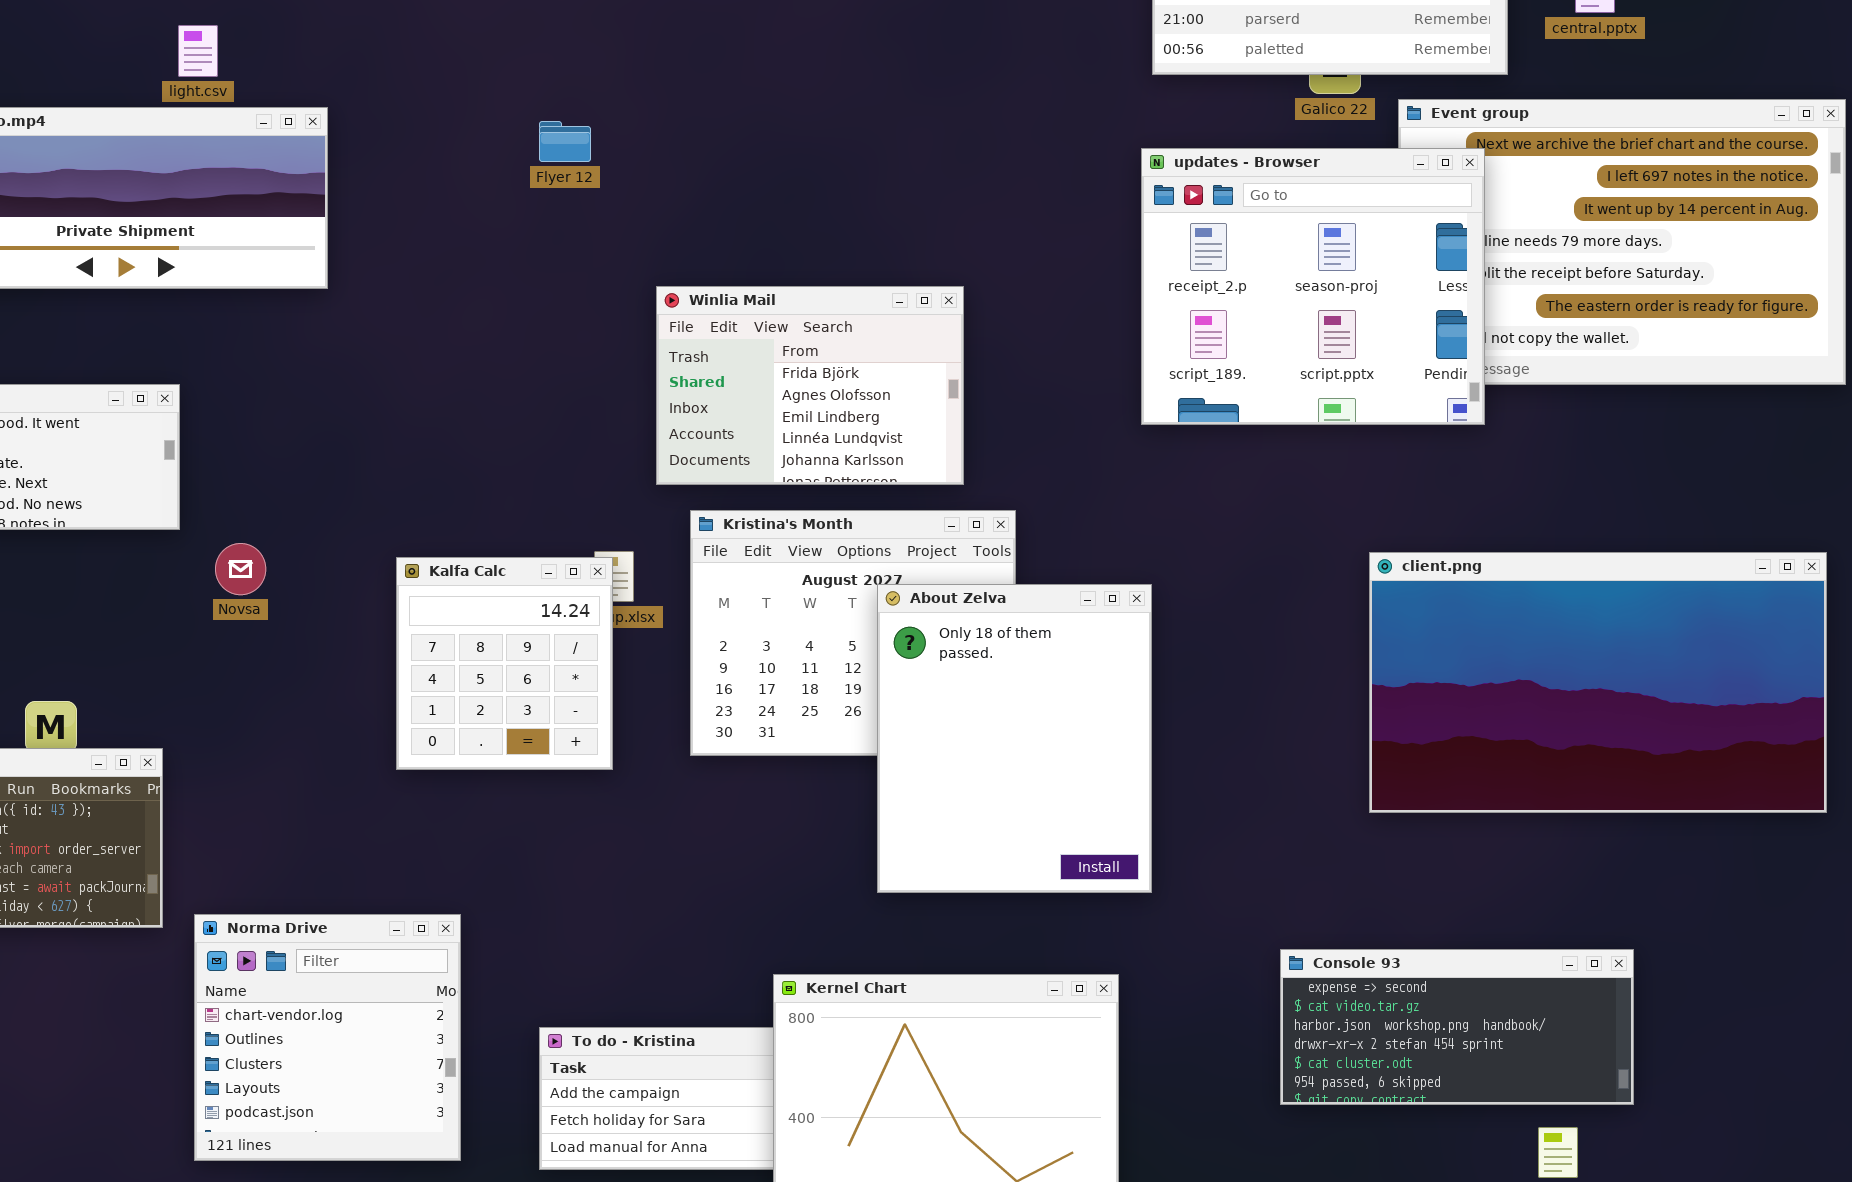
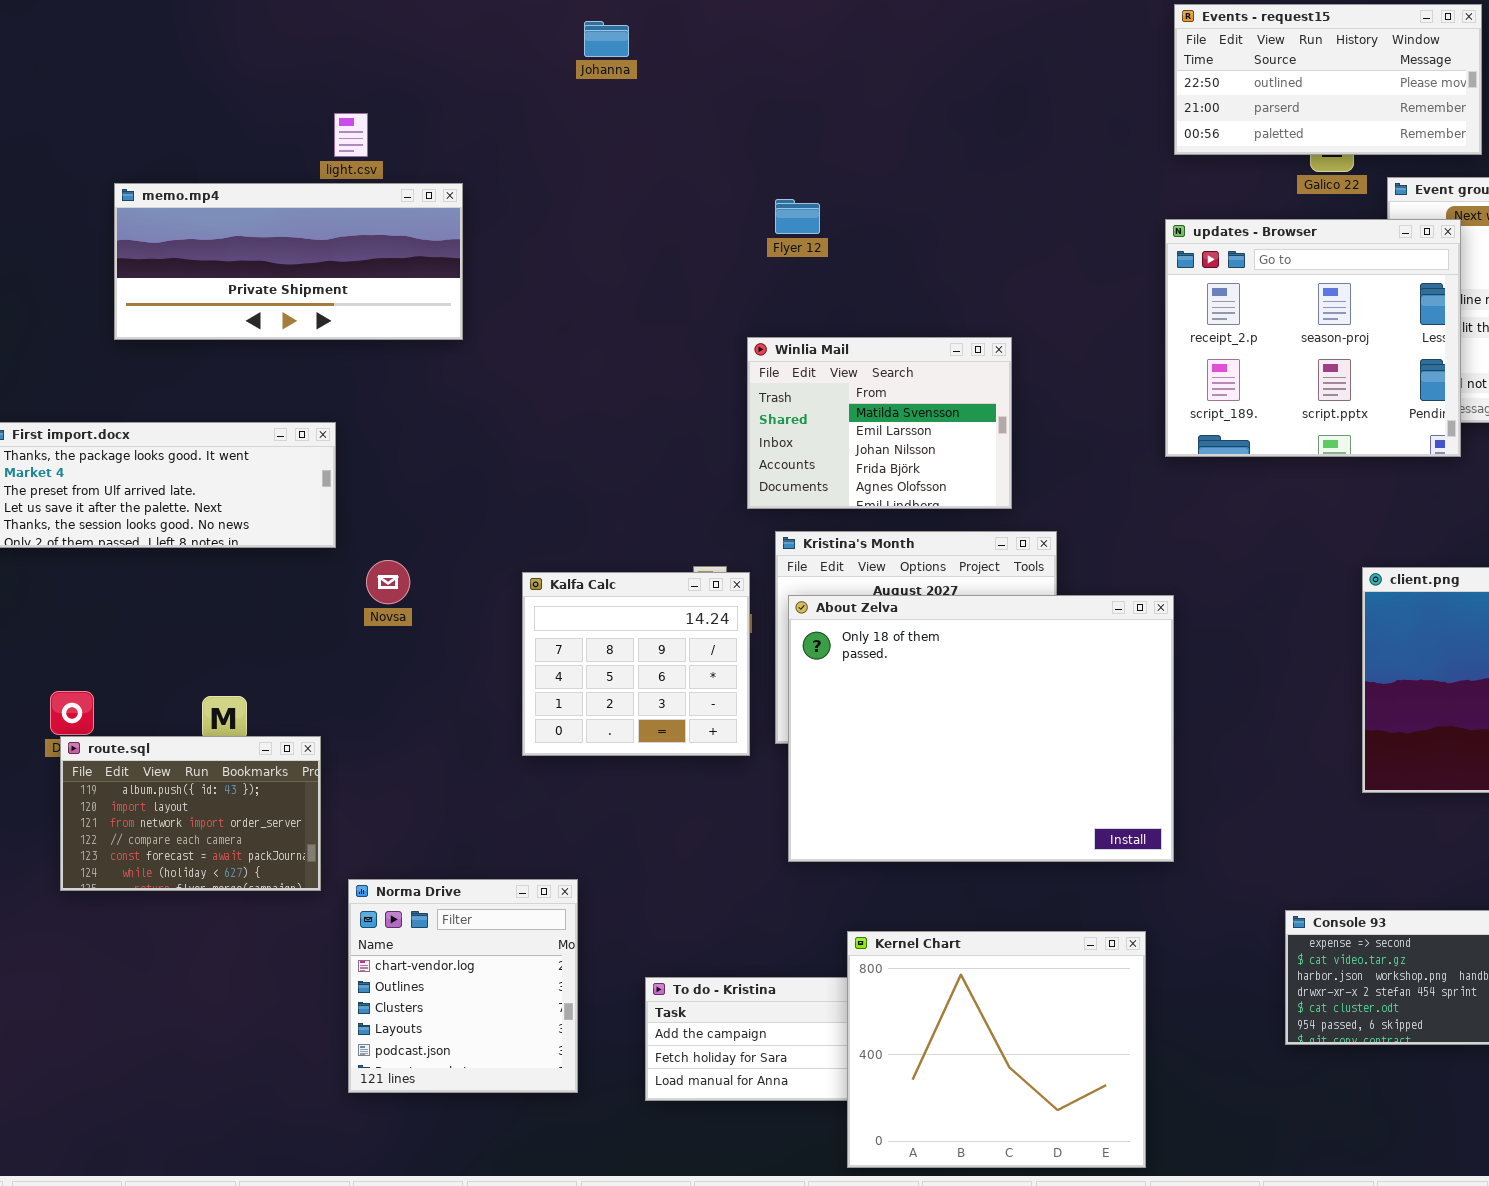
Flyer 12: [539,121,591,162] -> [775,199,820,234], moved
Winlia Mail: [656,286,964,485] -> [747,337,1012,509], scrolled up 3 rows
Kalfa Calc: [396,557,613,770] -> [522,572,750,756], resized
About Zelva: [877,584,1152,893] -> [788,595,1174,862], resized

